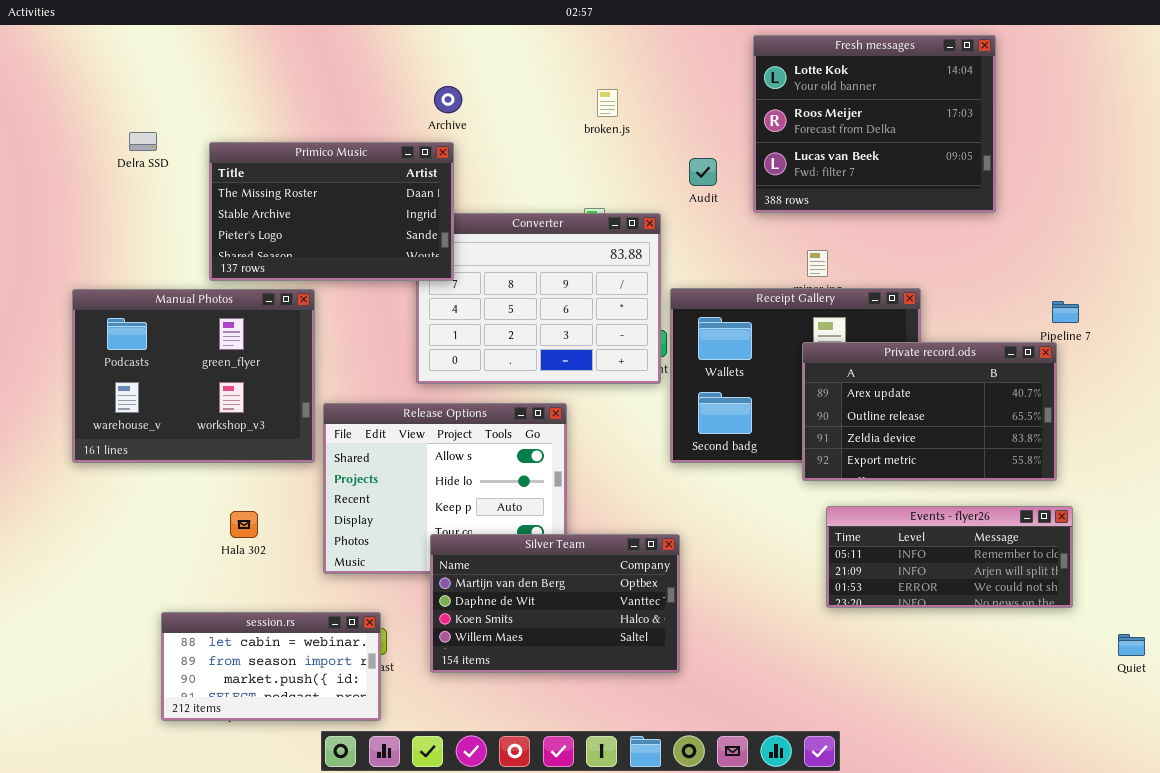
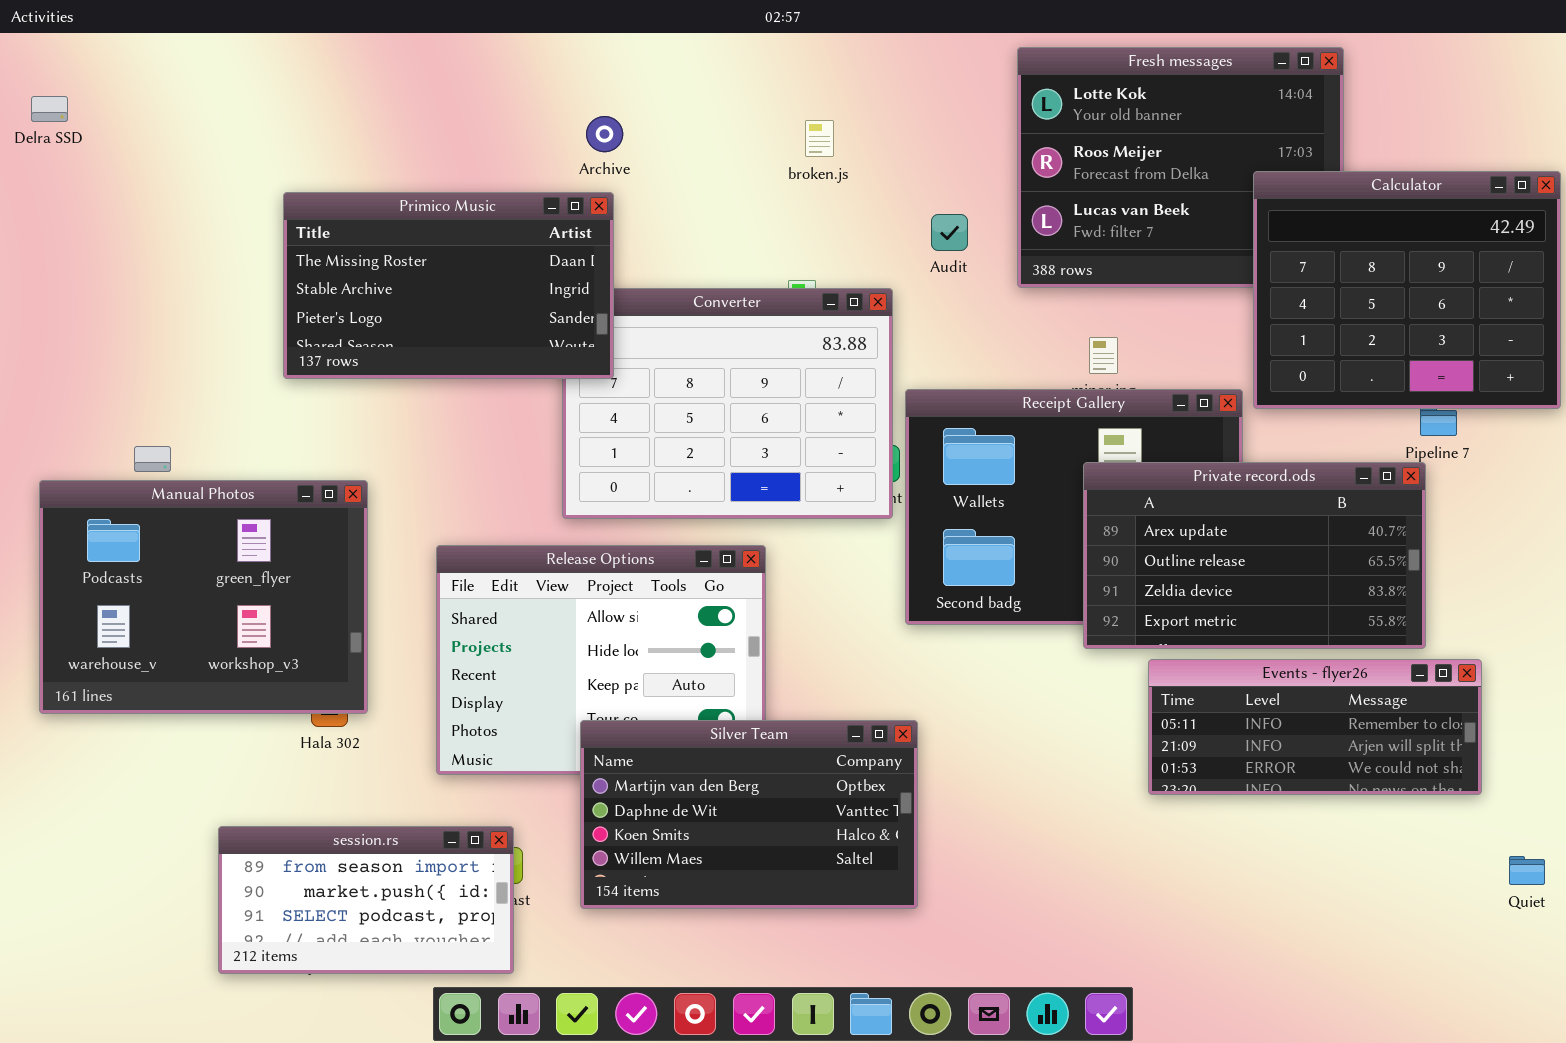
Calculator: none -> [1253,171,1561,409], opened
Delra SSD: [129,132,157,151] -> [31,96,68,122], moved
Manual Photos: [72,289,315,463] -> [39,480,368,714], moved
Events - flyer26: [826,506,1073,608] -> [1148,659,1482,795], moved
session.rs: [161,612,381,721] -> [218,826,514,974], scrolled down 1 row

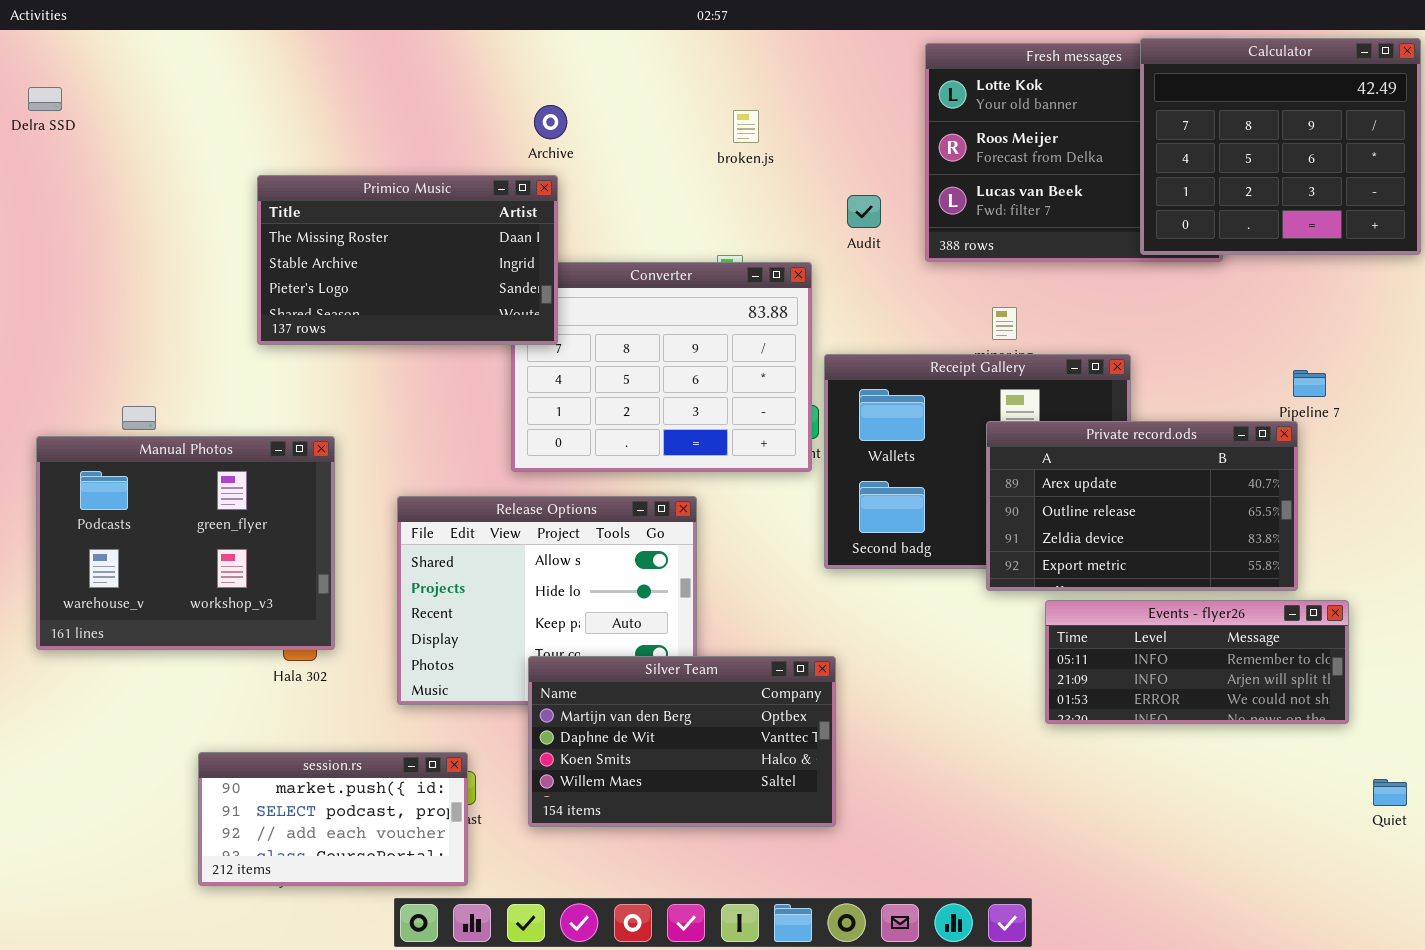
Calculator: [1253,171,1561,409] -> [1140,38,1421,255], moved
session.rs: [218,826,514,974] -> [198,752,468,886], scrolled down 1 row

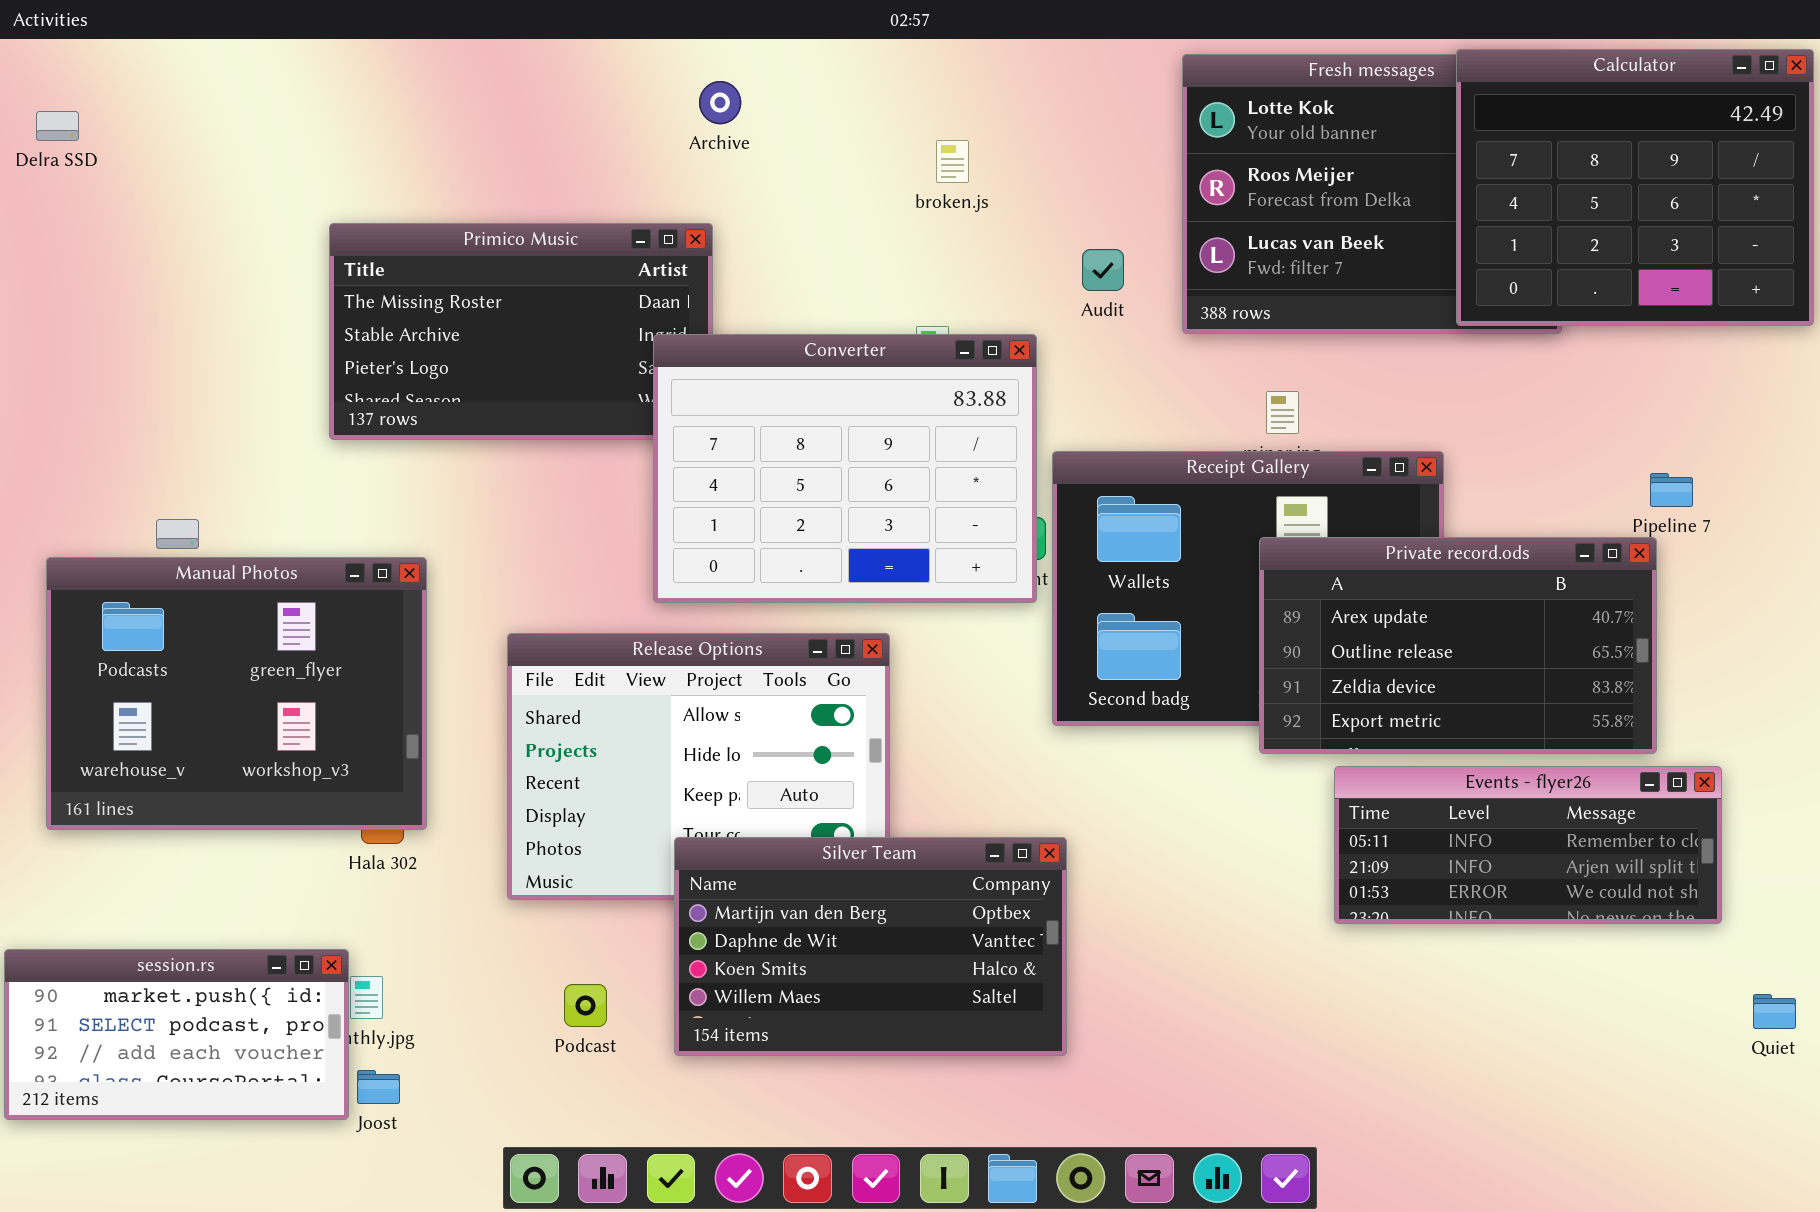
Archive: [534,105,567,139] -> [699,81,741,124], moved
Converter: [511,262,812,472] -> [653,334,1037,603], raised
session.rs: [198,752,468,886] -> [4,949,349,1120], moved

